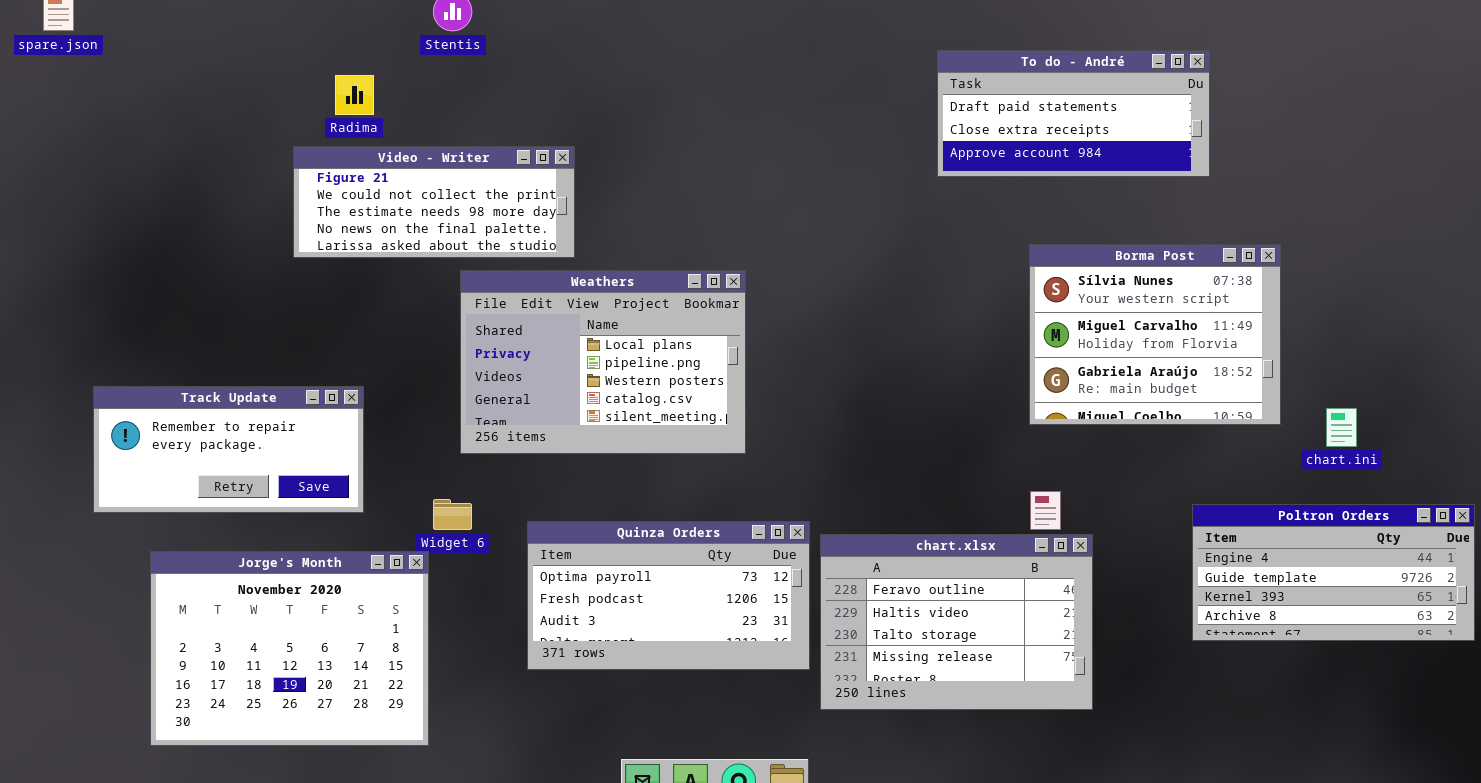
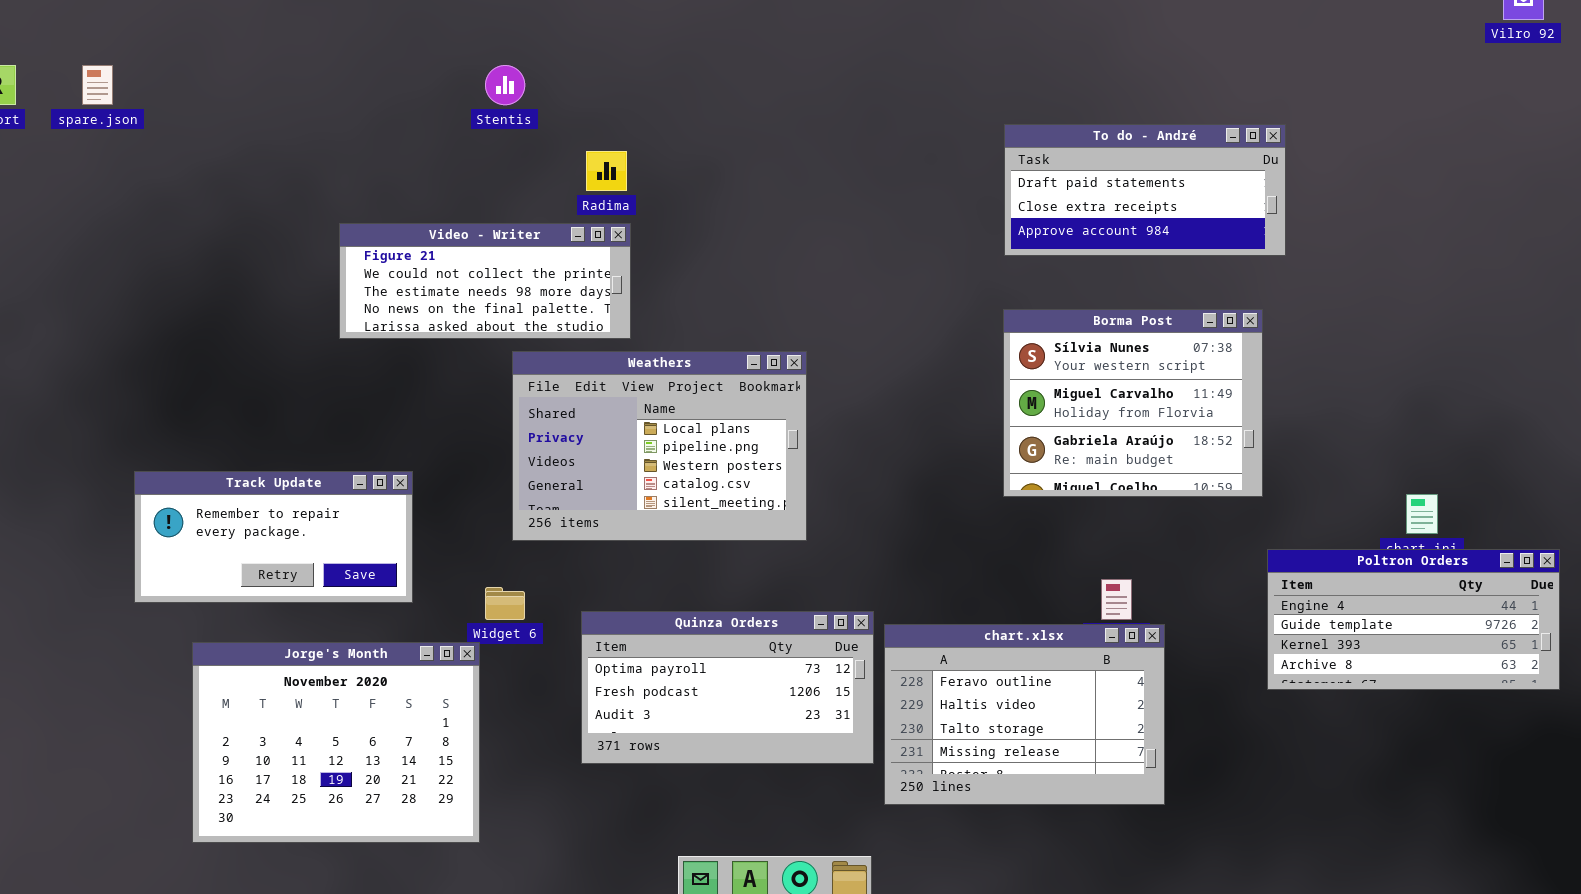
Radima: [335,75,374,115] -> [586,151,627,191], moved
Borma Post: [1029,244,1281,425] -> [1003,309,1263,497], moved
Poltron Orders: [1192,504,1475,641] -> [1267,549,1560,690], moved

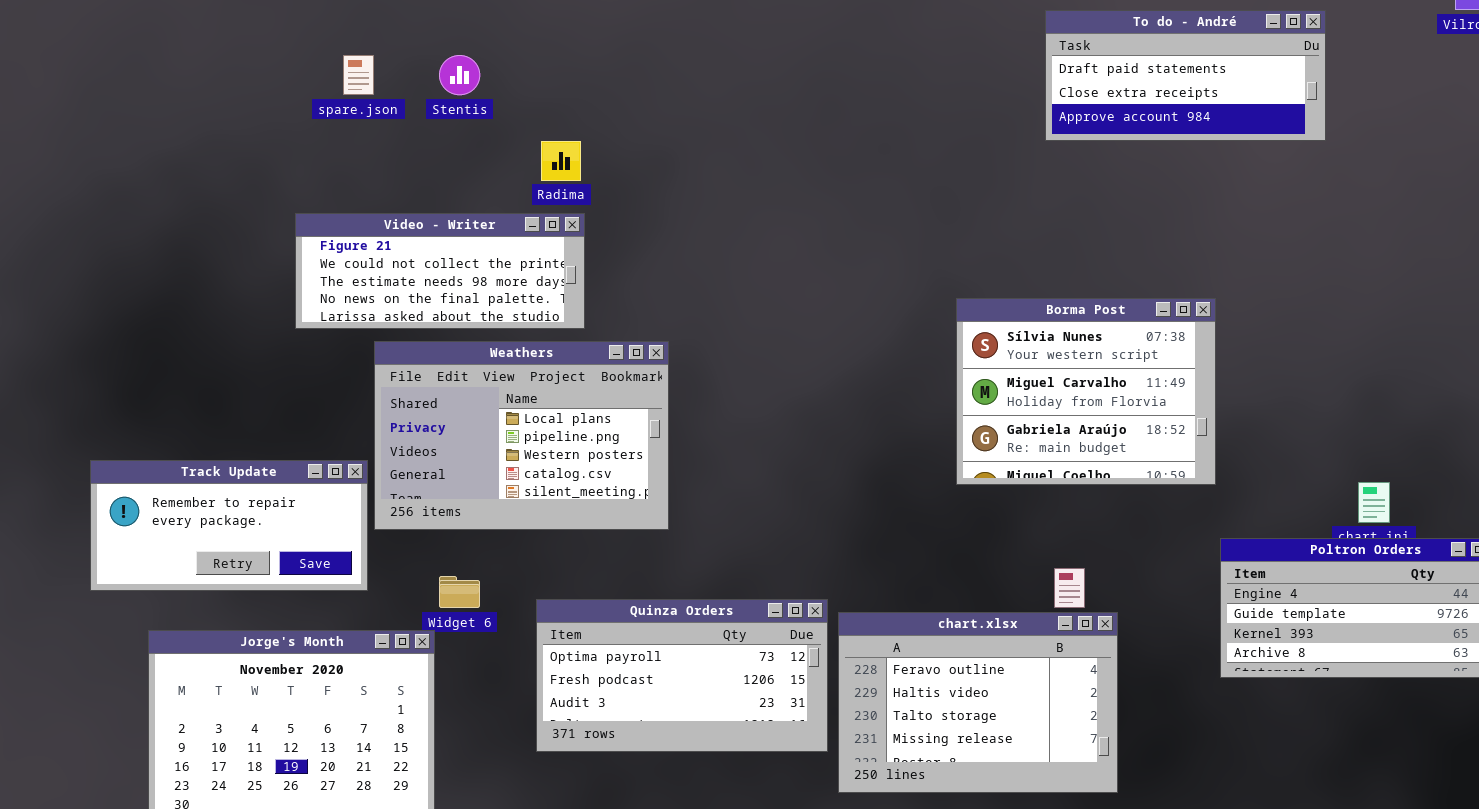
spare.json: [82,65,113,105] -> [343,55,374,95], moved
To do - André: [1004,124,1286,256] -> [1045,10,1326,141], moved
Weathers: [512,351,807,541] -> [374,341,669,530], moved

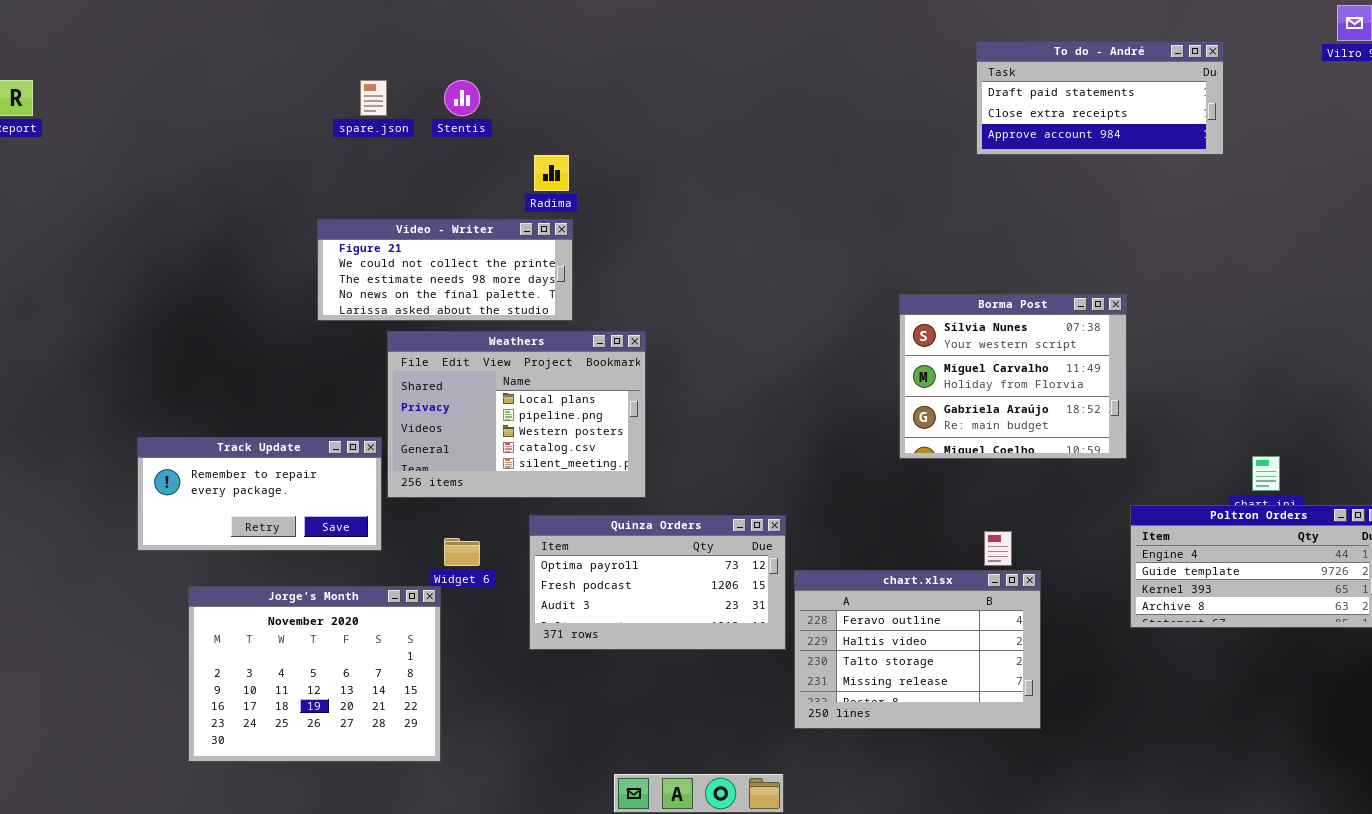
Quinza Orders: [536,599,828,752] -> [529,515,786,650], moved

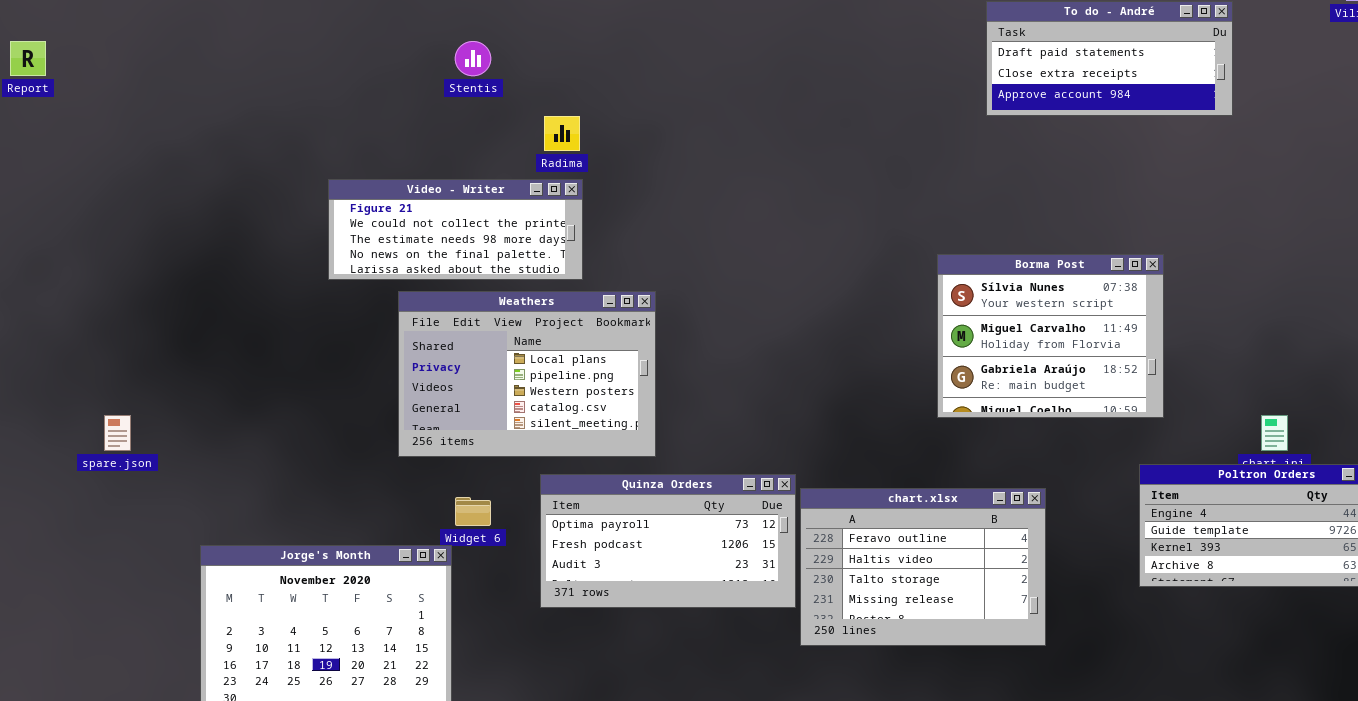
spare.json: [360,80,387,116] -> [104,415,131,451], moved
Borma Post: [899,294,1127,459] -> [937,254,1164,418], moved
Track Update: [137,437,382,551] -> none, closed
chart.xlsx: [794,570,1041,729] -> [800,488,1046,646], moved

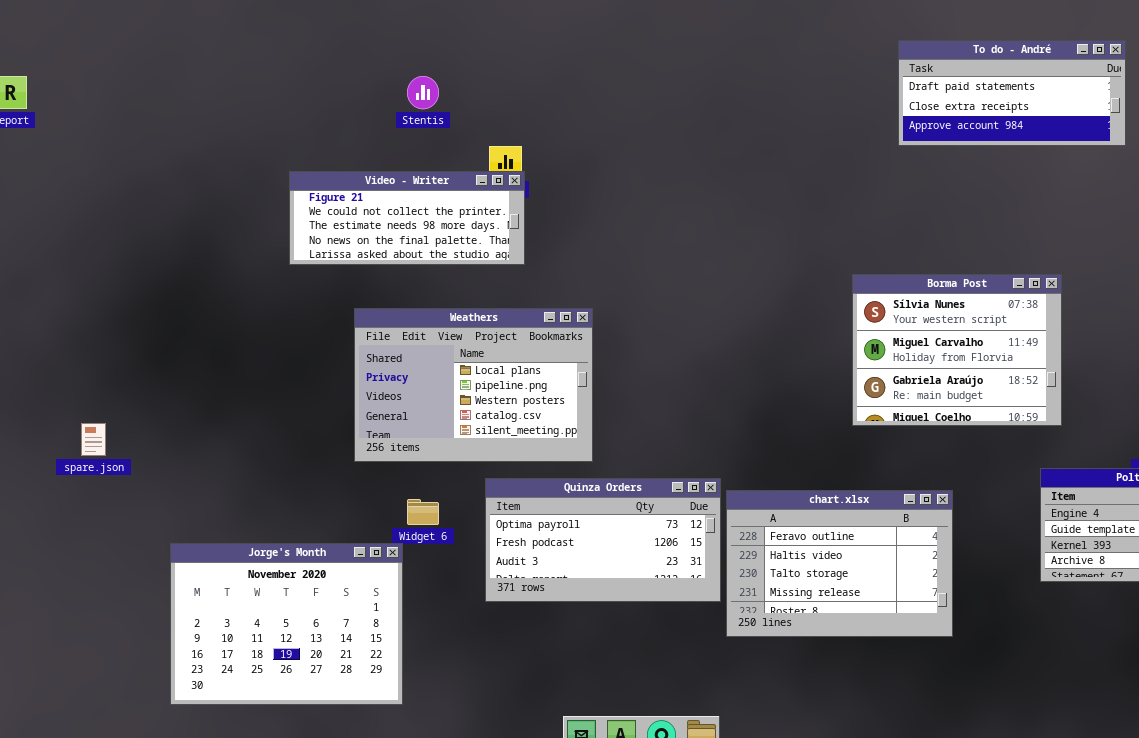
Video - Writer: [328,179,583,280] -> [289,171,525,265], moved

